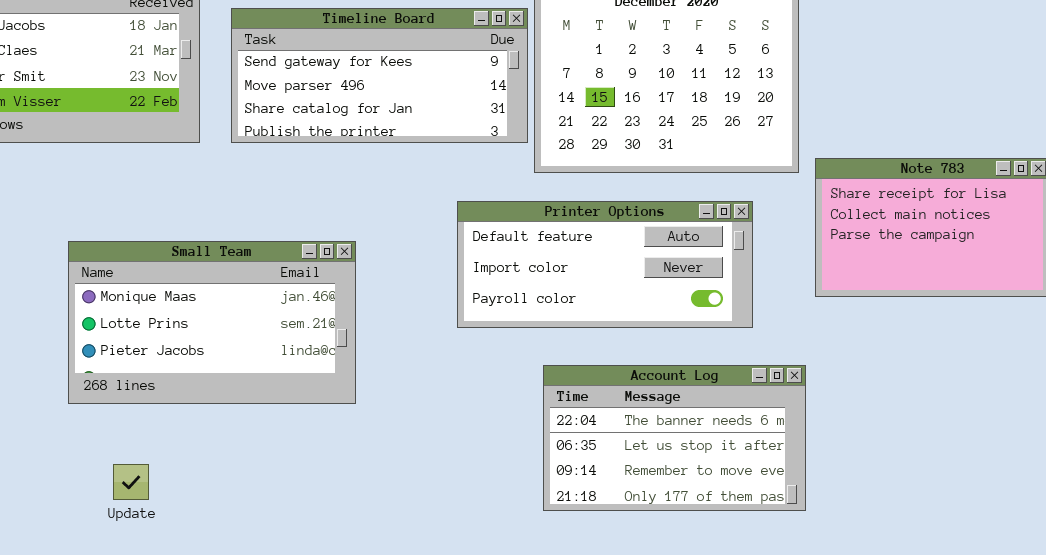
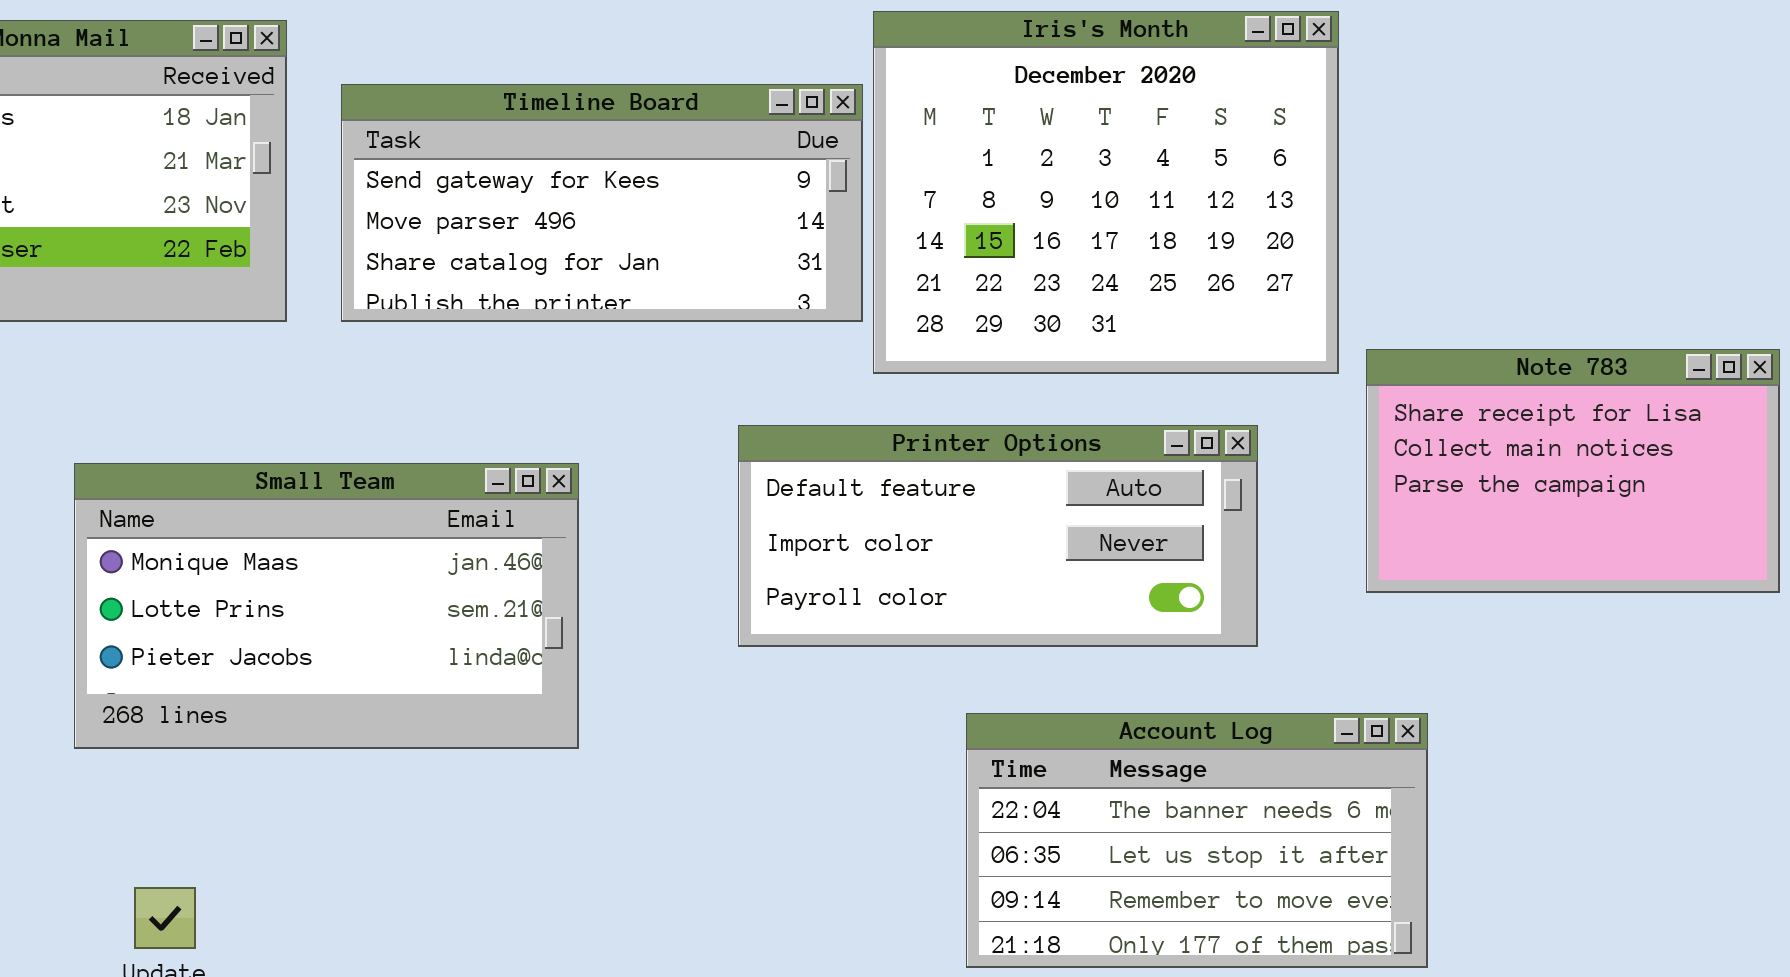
Small Team: [68,241,356,404] -> [74,463,579,749], moved
Account Log: [543,365,806,511] -> [966,713,1428,968], moved

